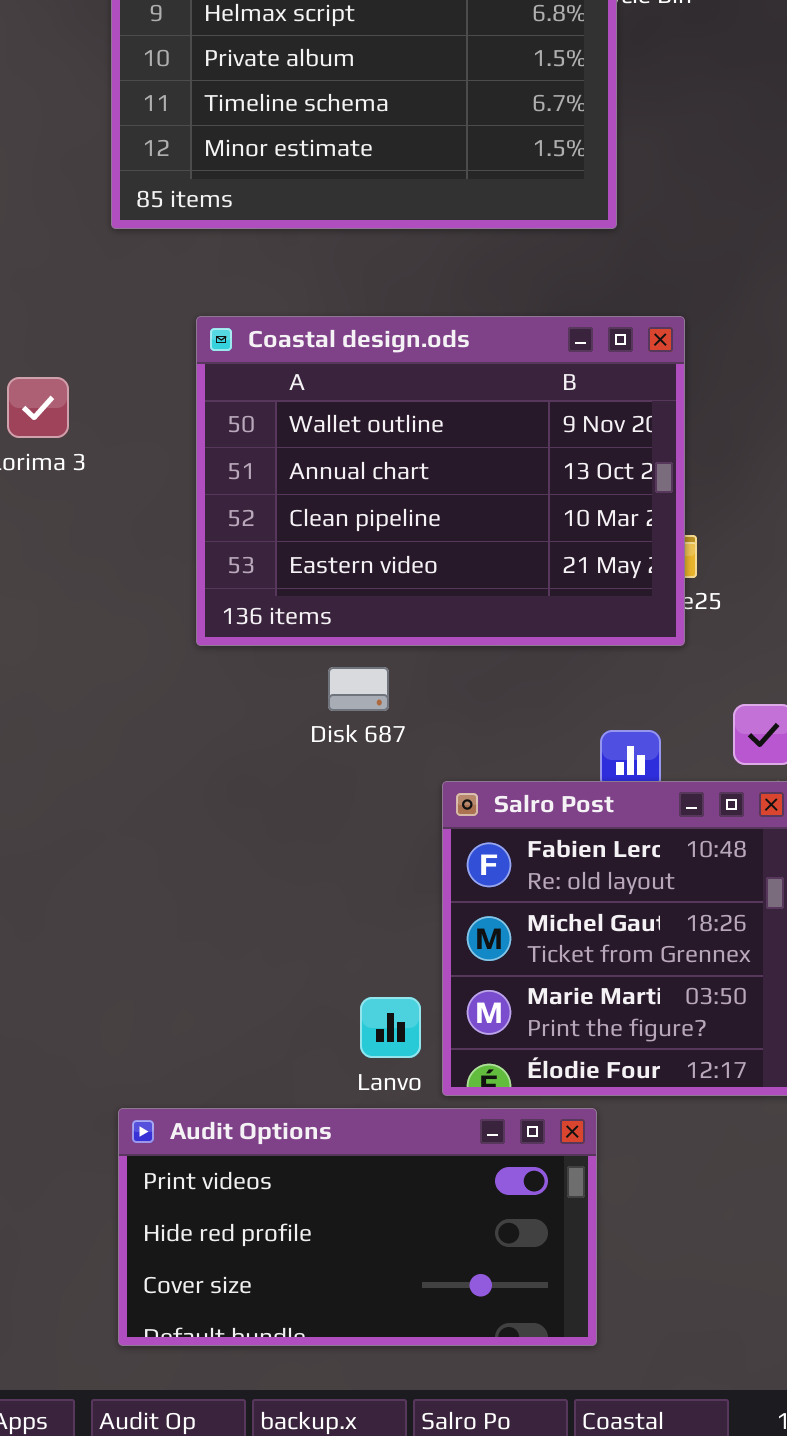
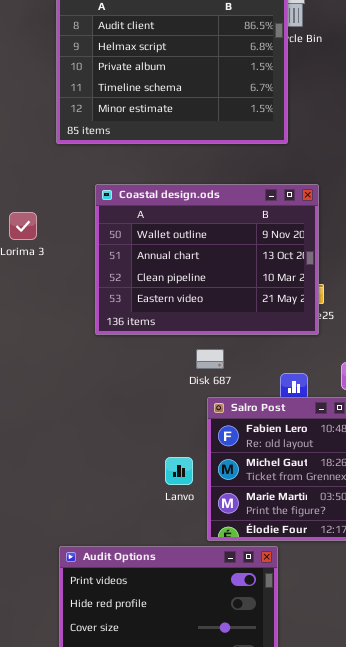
Disk 687: [328,667,389,711] -> [196,349,224,369], moved
Lanvo: [360,997,421,1058] -> [165,457,193,485], moved

